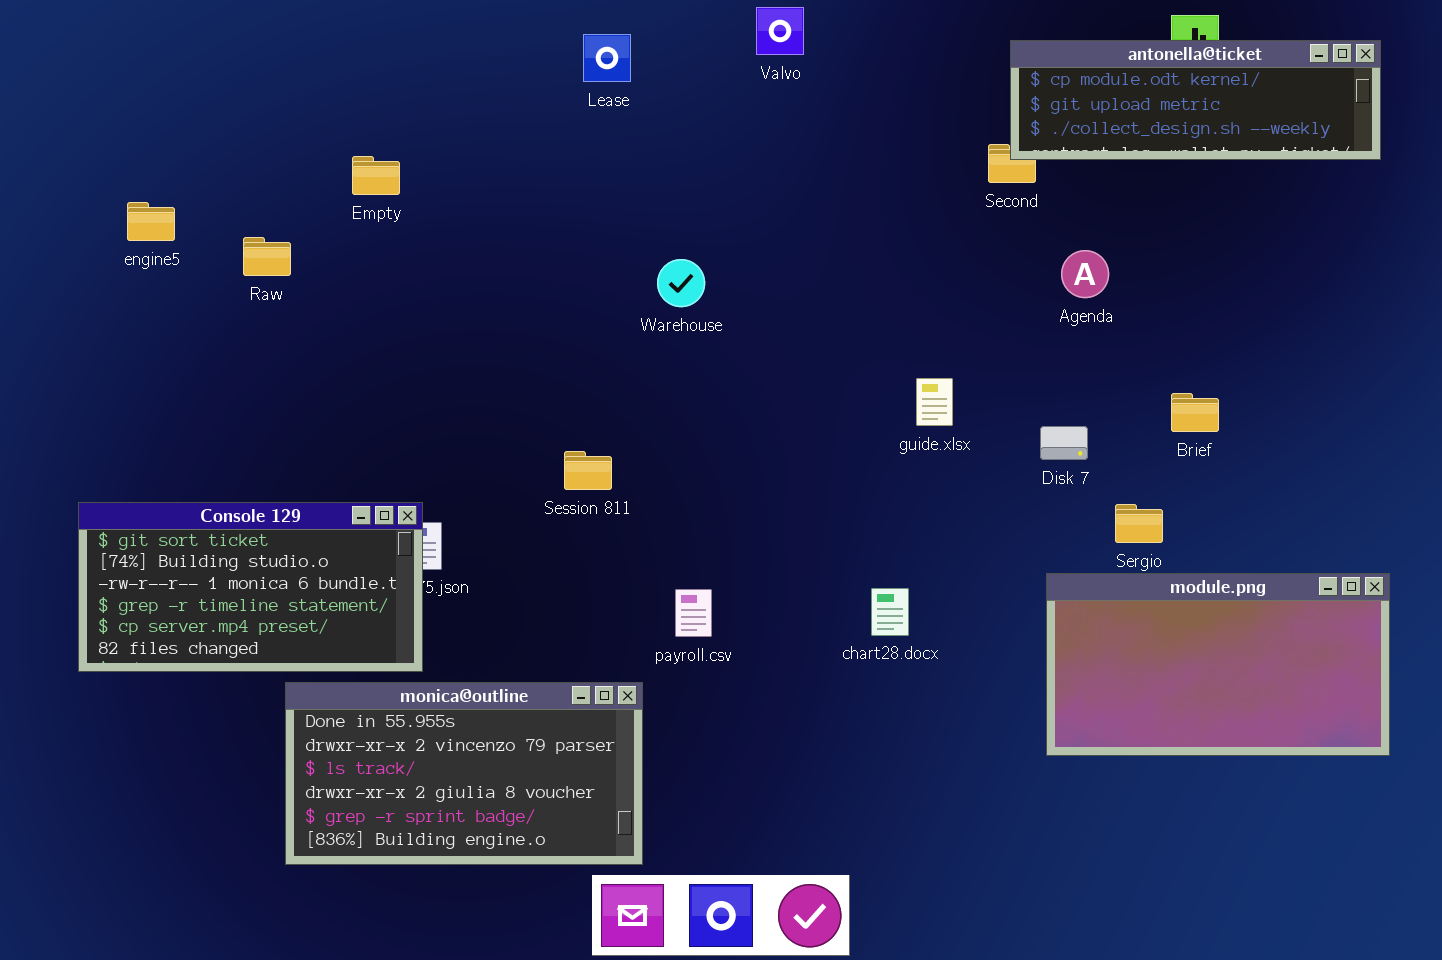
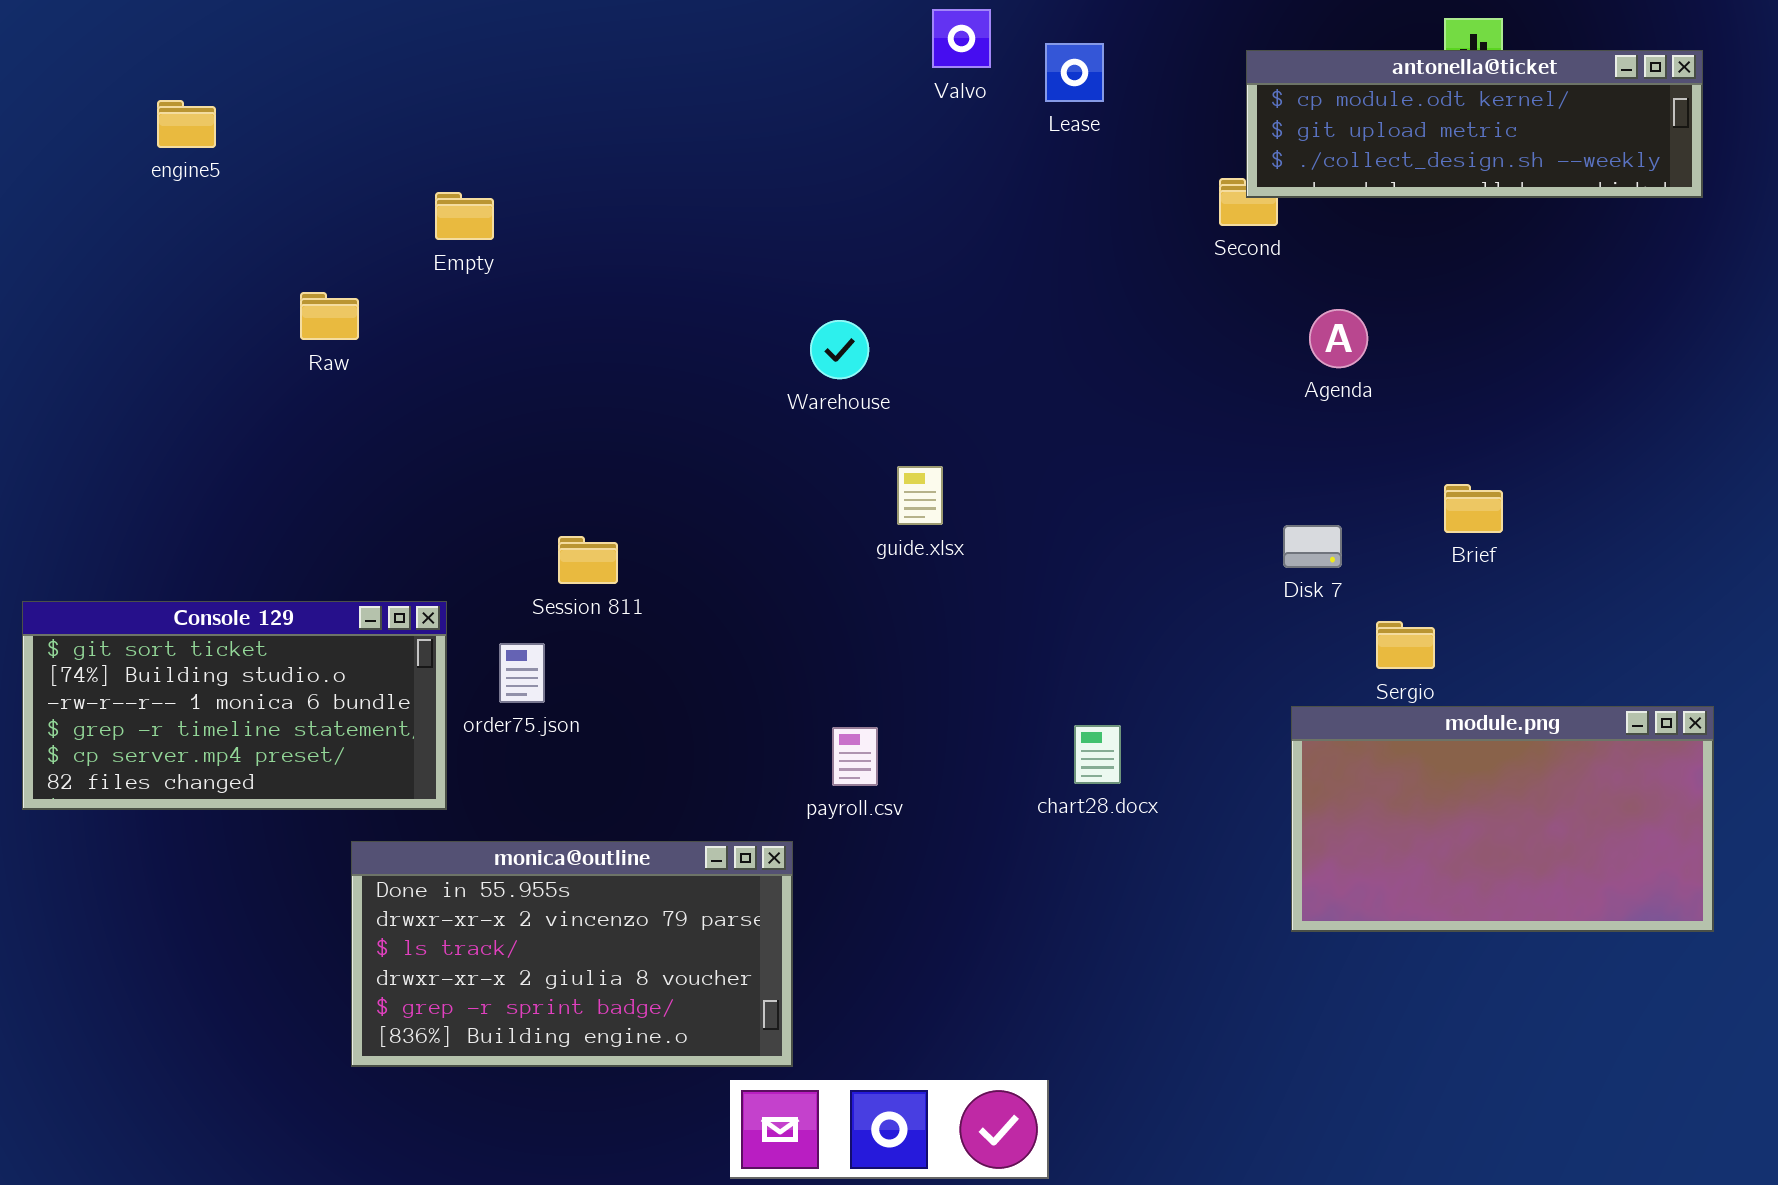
Lease: [583,34,631,82] -> [1045,43,1104,102], moved
engine5: [127,202,175,241] -> [157,100,216,148], moved
guide.xlsx: [916,378,953,426] -> [897,466,943,525], moved
Session 811: [564,451,612,490] -> [558,536,618,584], moved
Console 129: [78,502,423,672] -> [22,601,447,810], moved

